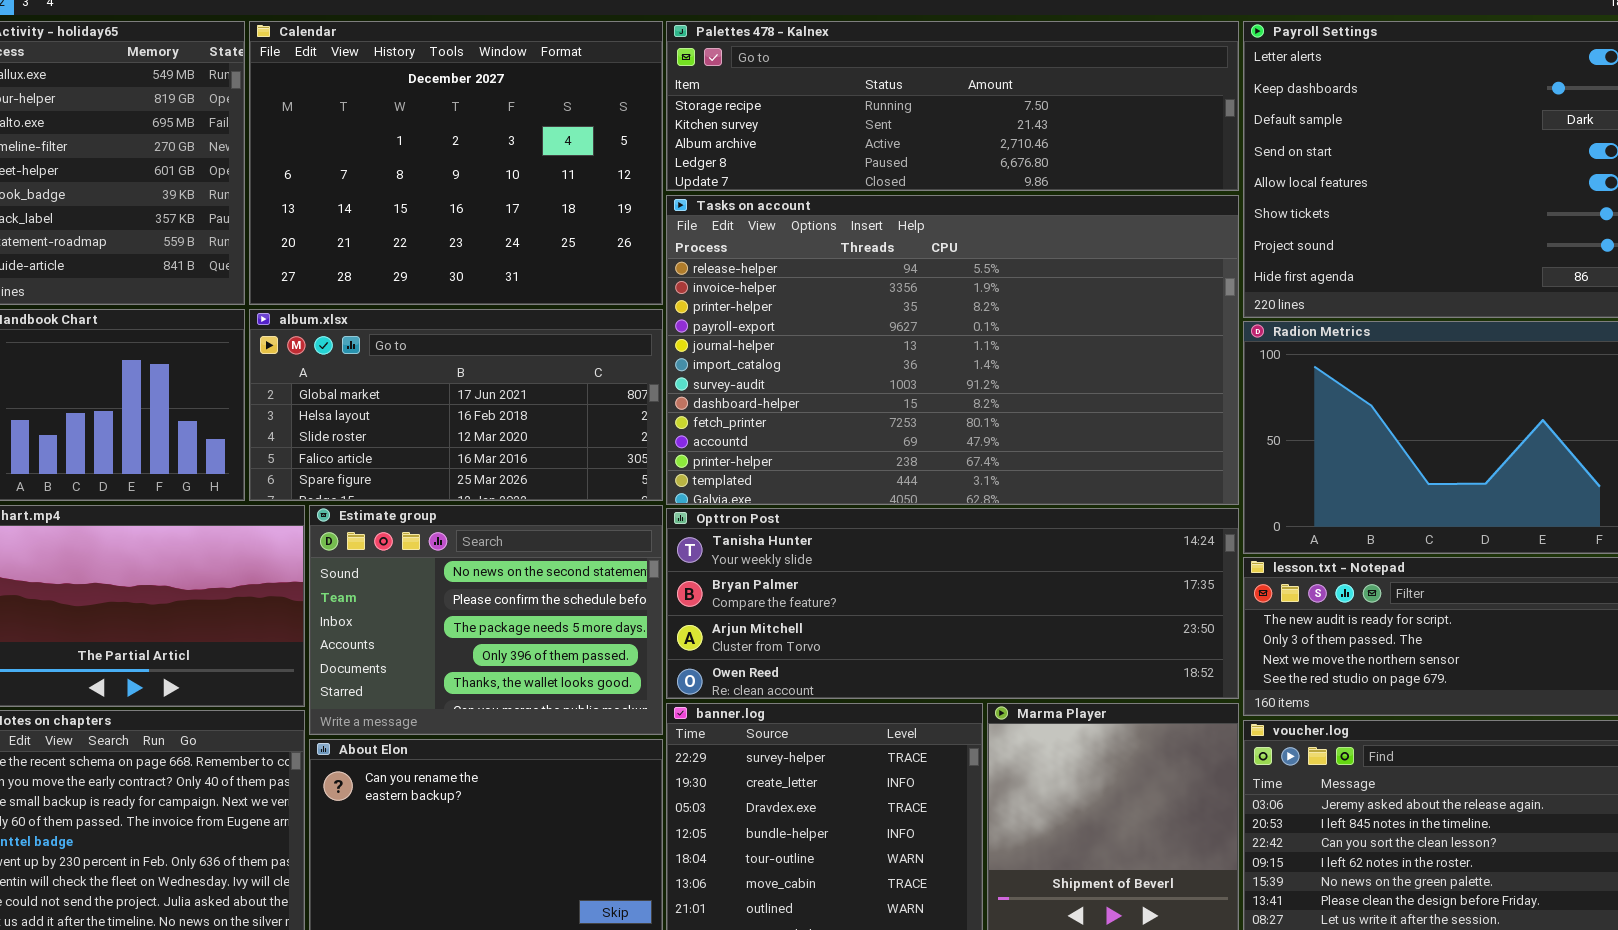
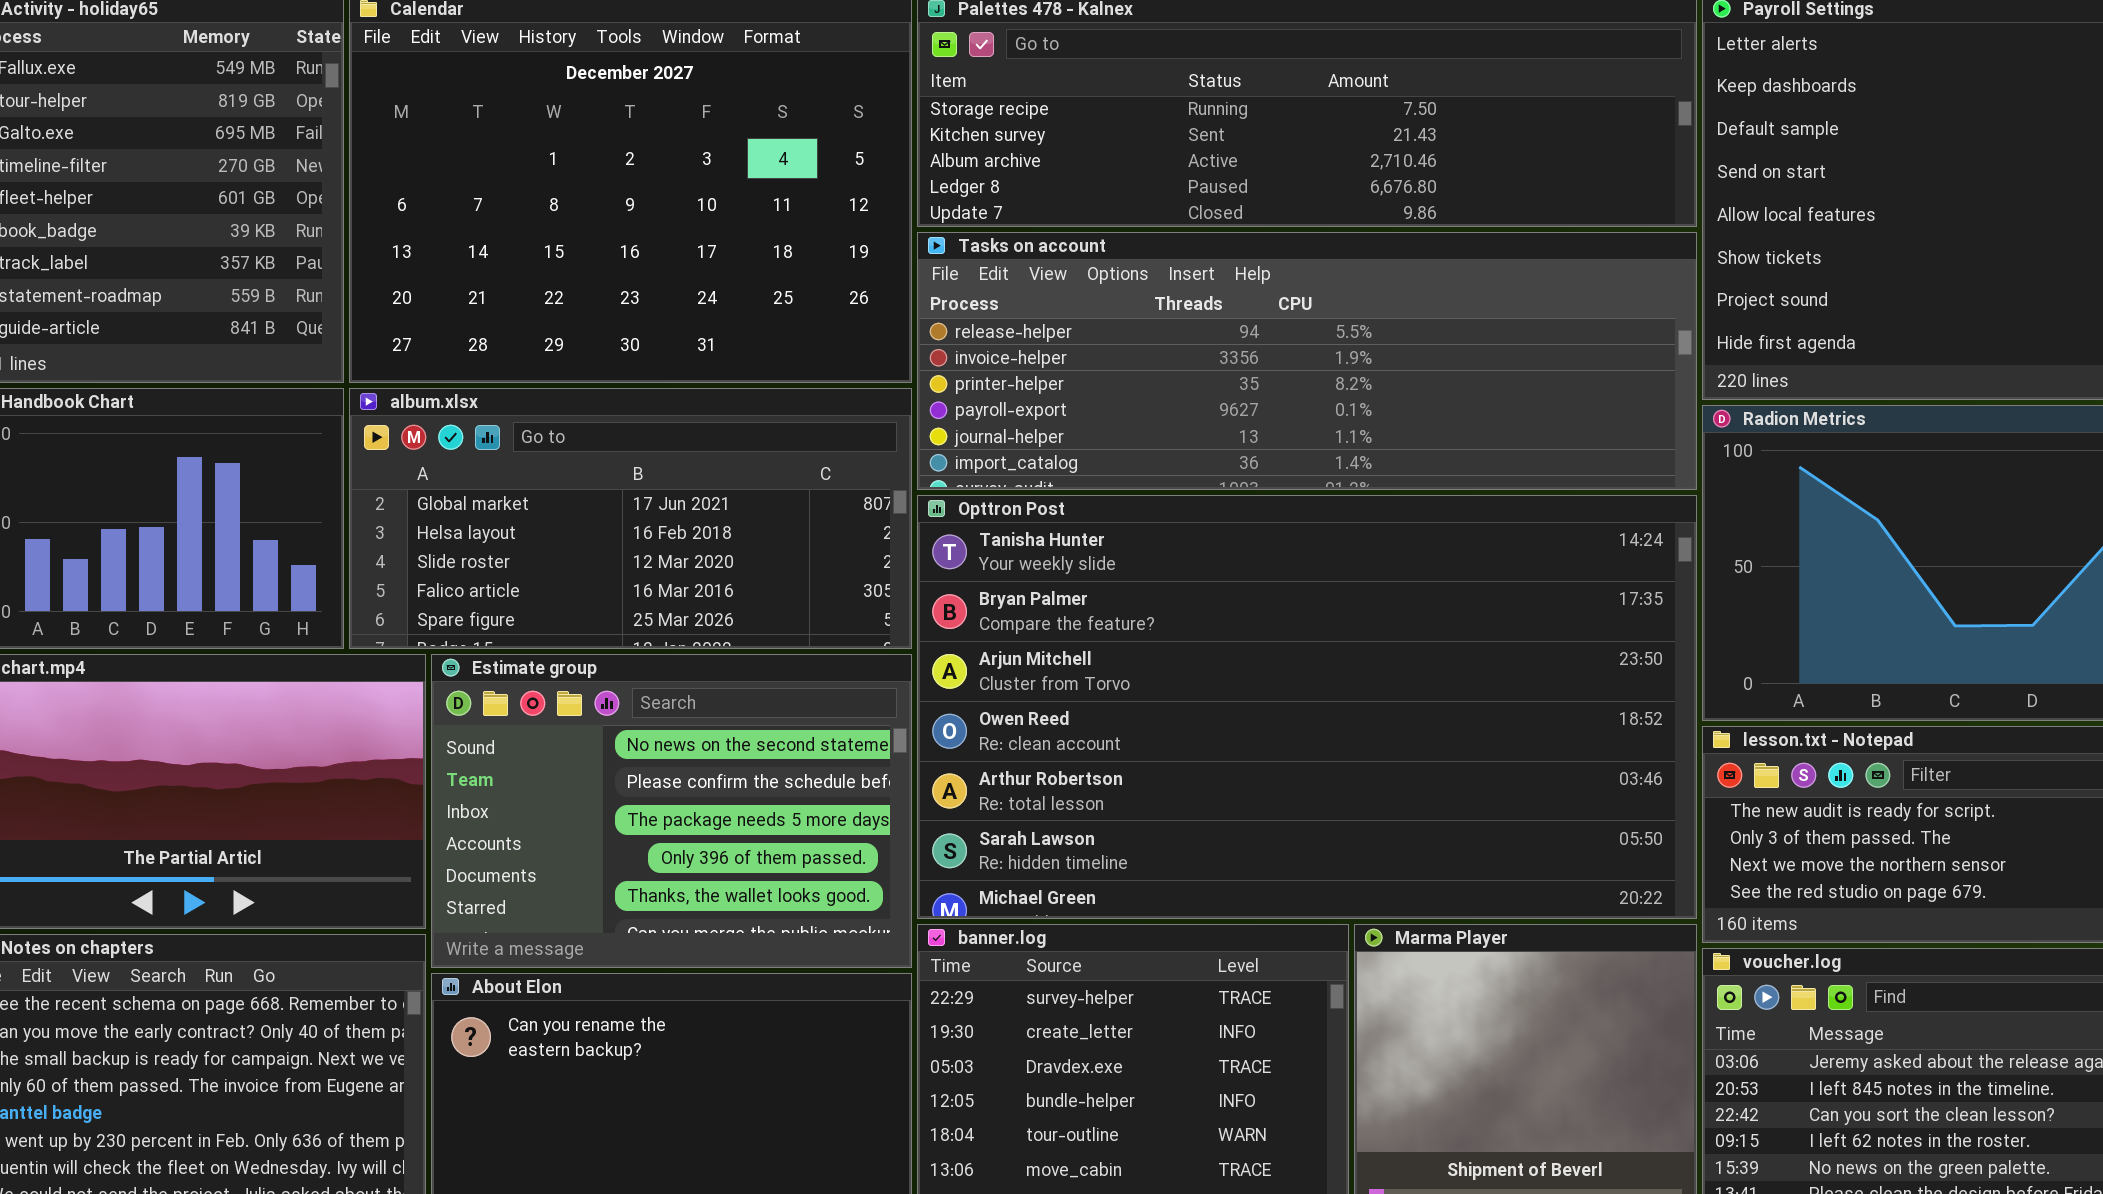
Tasks on account: [666,195,1239,505] -> [917,232,1697,490], resized
Opttron Post: [666,508,1239,699] -> [917,495,1697,919], resized

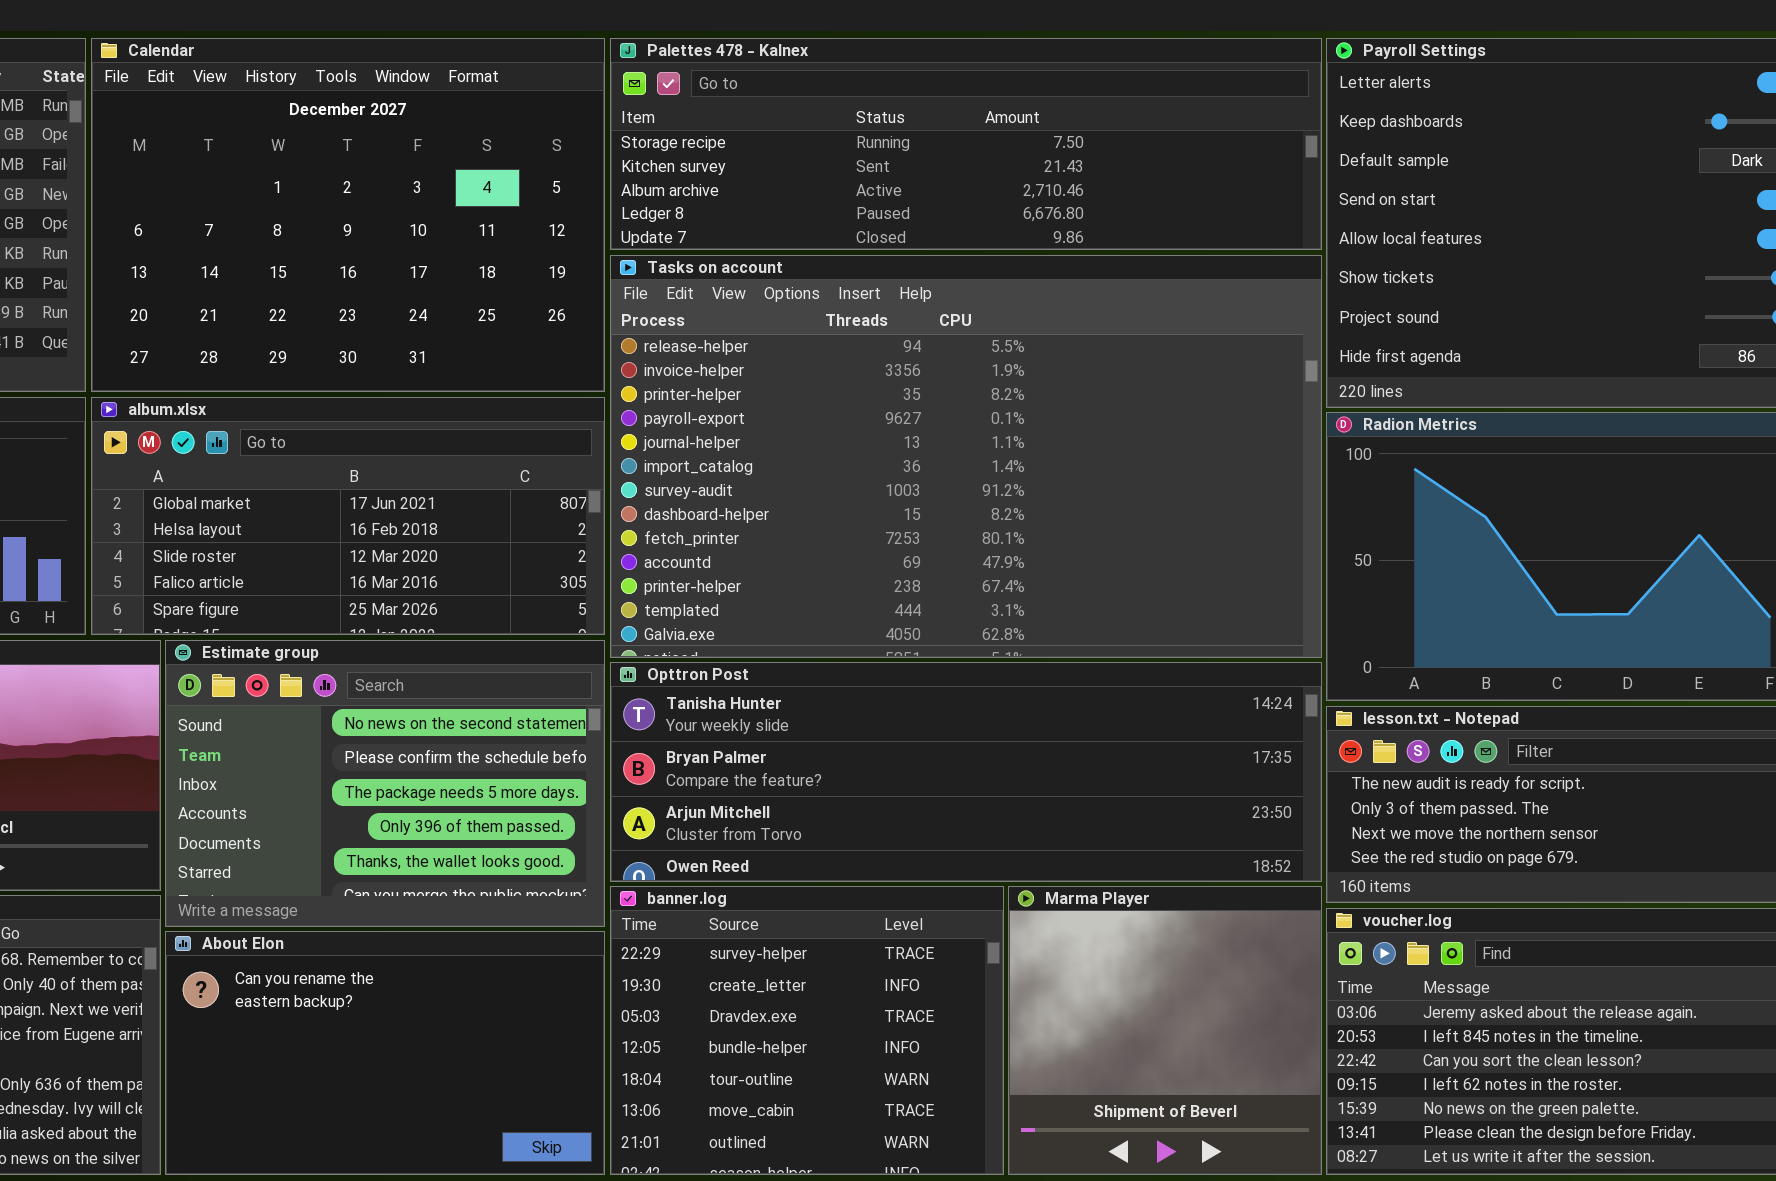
Tasks on account: [917,232,1697,490] -> [610,255,1322,658], resized
Opttron Post: [917,495,1697,919] -> [610,662,1322,882], resized

